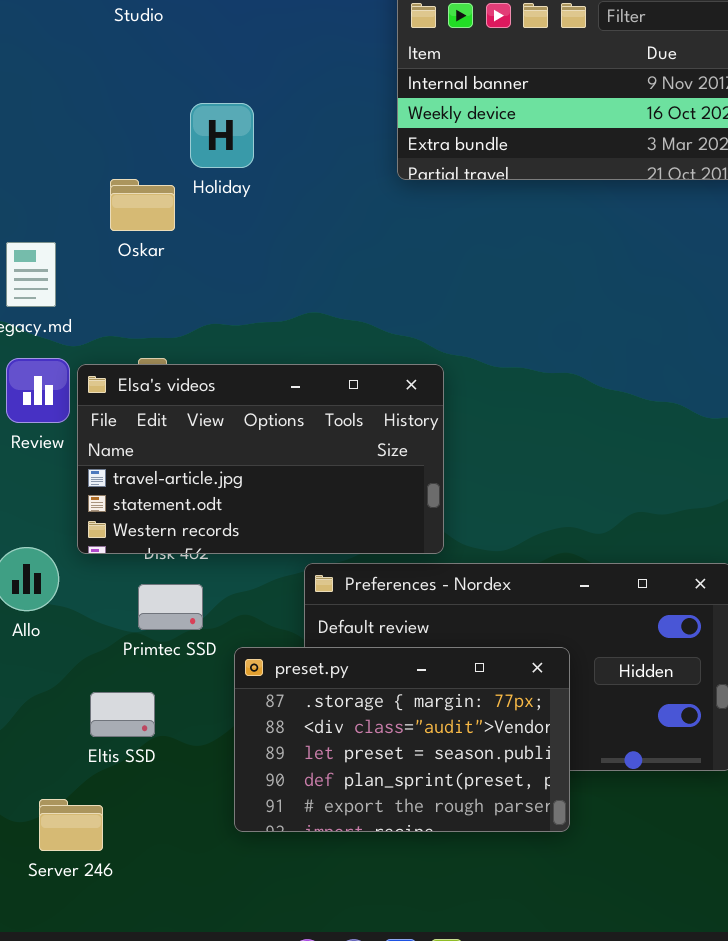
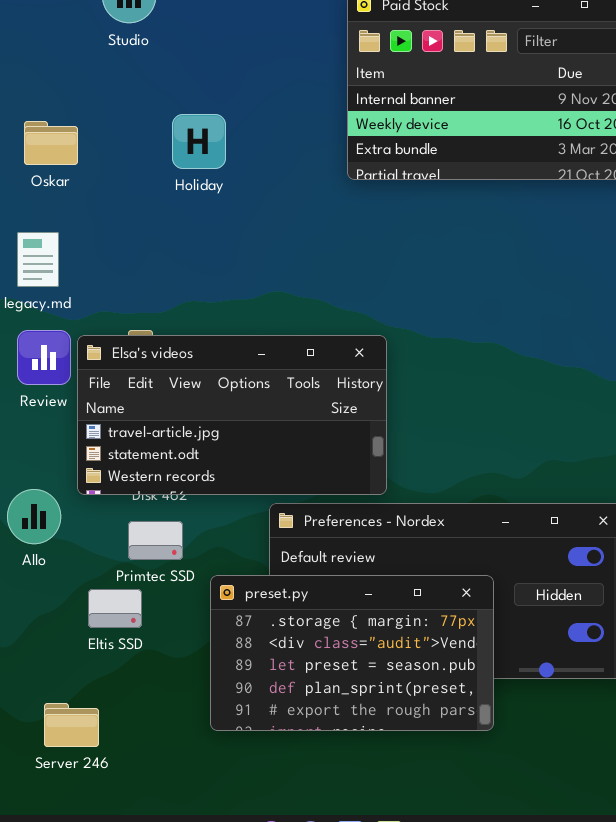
Oskar: [110,179,175,231] -> [24,121,78,165], moved
Eltis SSD: [90,692,155,737] -> [88,589,142,628], moved

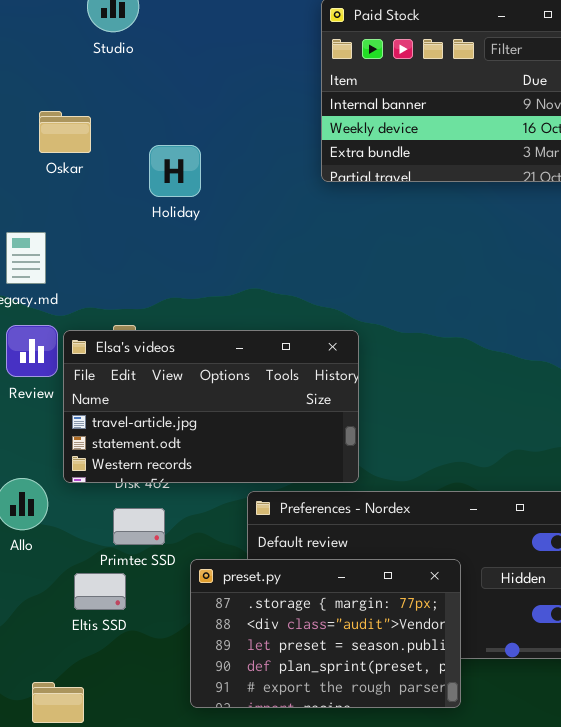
Holiday: [172,114,226,169] -> [149,145,201,197], moved
Oskar: [24,121,78,165] -> [39,111,91,153], moved

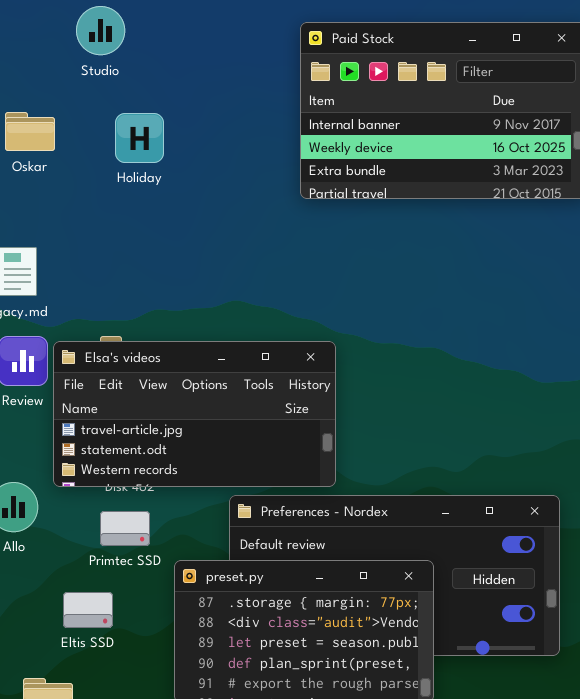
Oskar: [39,111,91,153] -> [5,112,55,151], moved
Holiday: [149,145,201,197] -> [115,113,164,163], moved
Eltis SSD: [74,573,126,610] -> [63,592,113,628], moved

